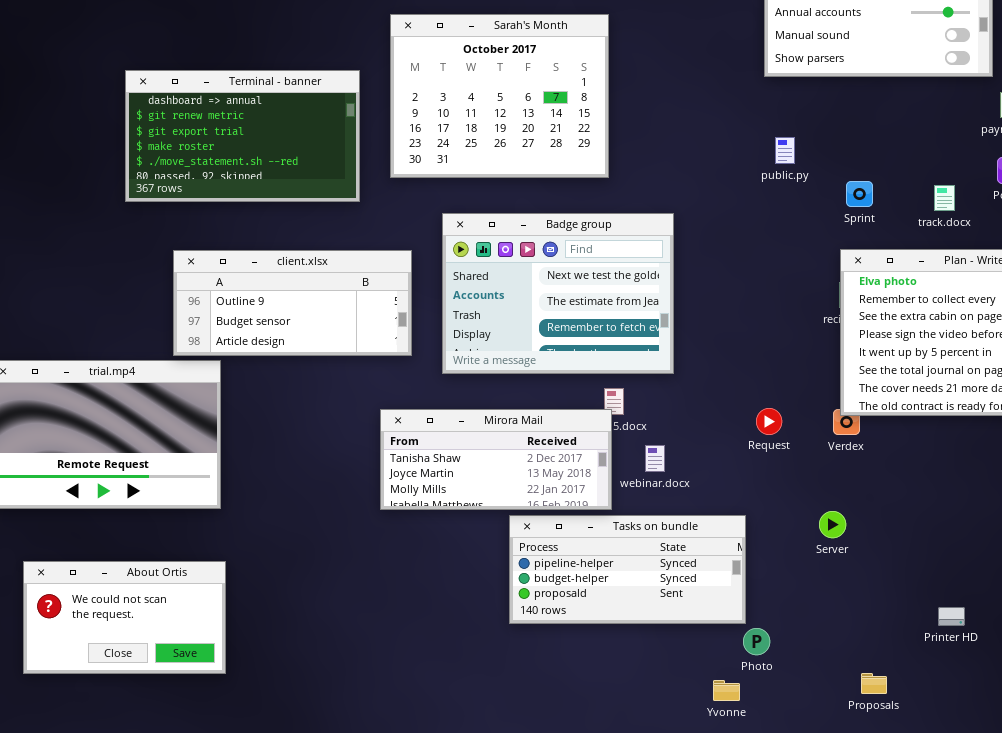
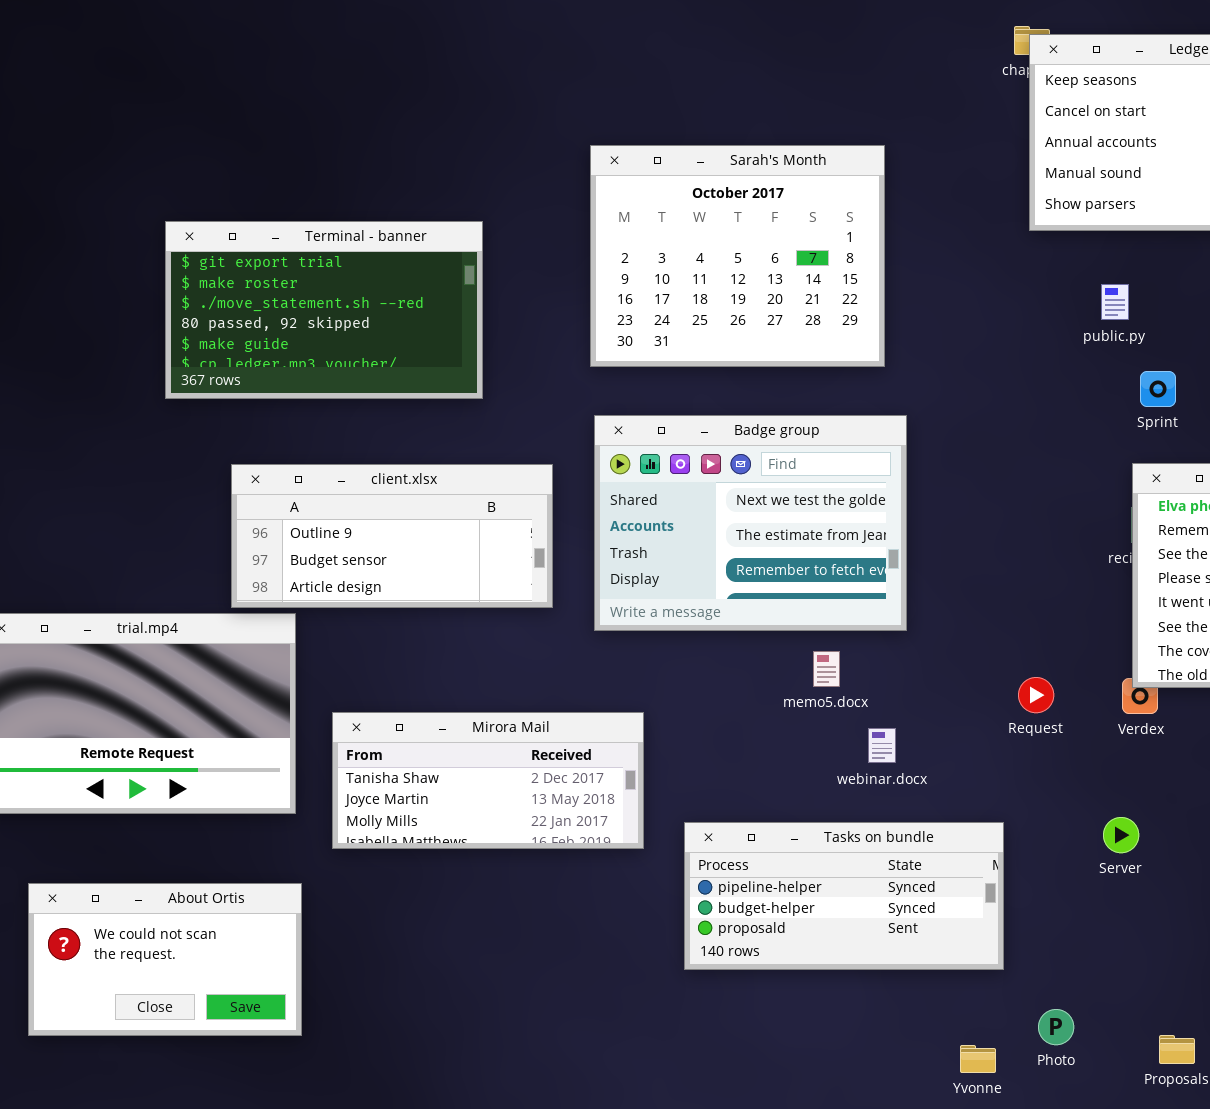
Sarah's Month: [390,14,609,178] -> [590,145,885,367], moved
Terminal - banner: [125,70,360,202] -> [165,221,483,399], scrolled down 2 rows
public.py: [775,137,795,164] -> [1101,284,1129,320], moved
Mirora Mail: [380,409,612,510] -> [332,712,644,849], moved
Photo: [743,628,770,655] -> [1038,1009,1074,1045], moved

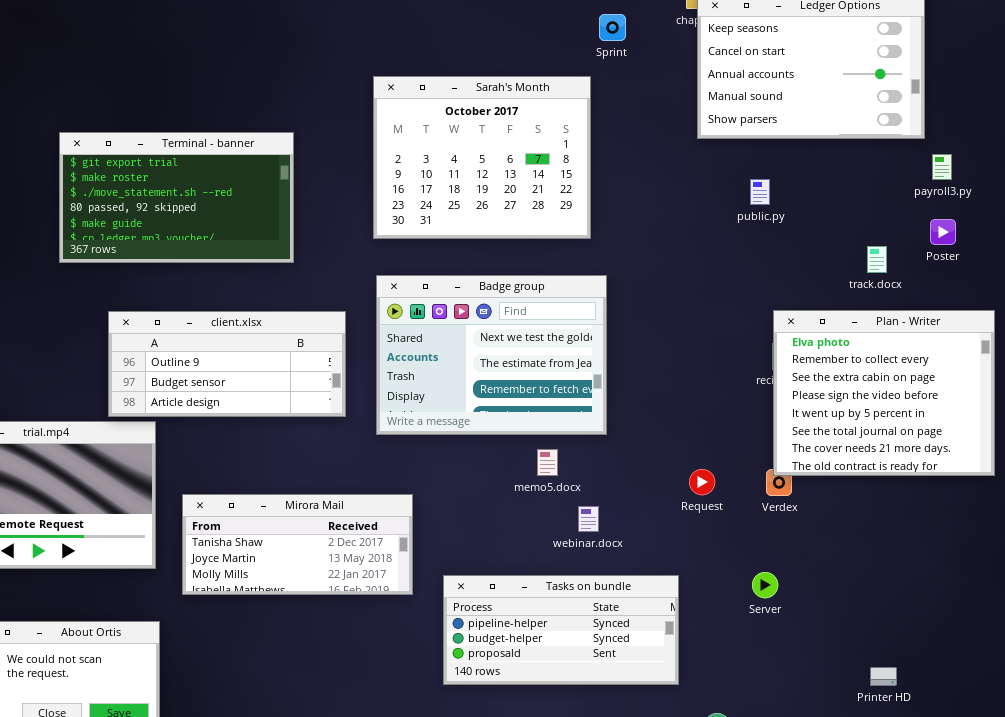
Sprint: [1140,371,1176,407] -> [599,14,626,41], moved

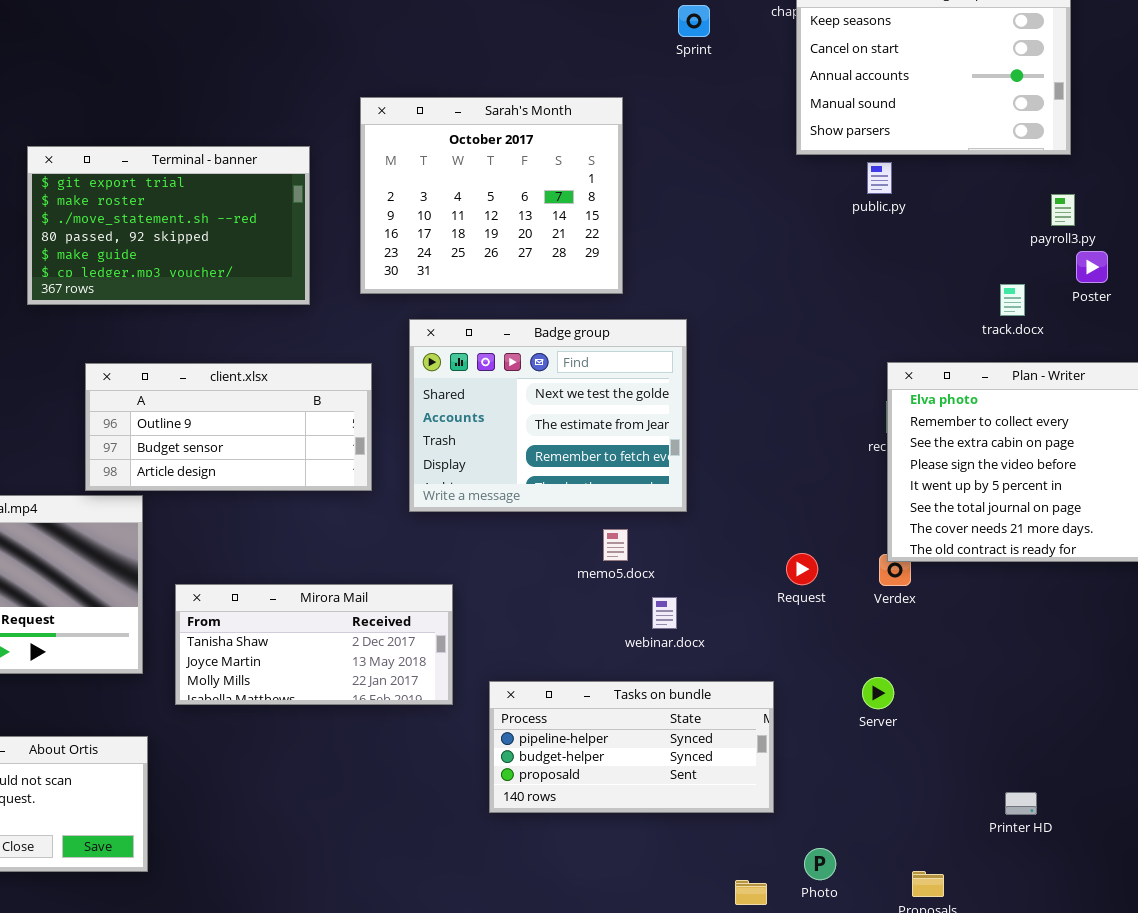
Sarah's Month: [373,76,591,239] -> [360,97,623,294], moved
payroll3.py: [932,154,952,180] -> [1051,194,1075,226], moved
public.py: [750,179,770,205] -> [867,162,892,194], moved

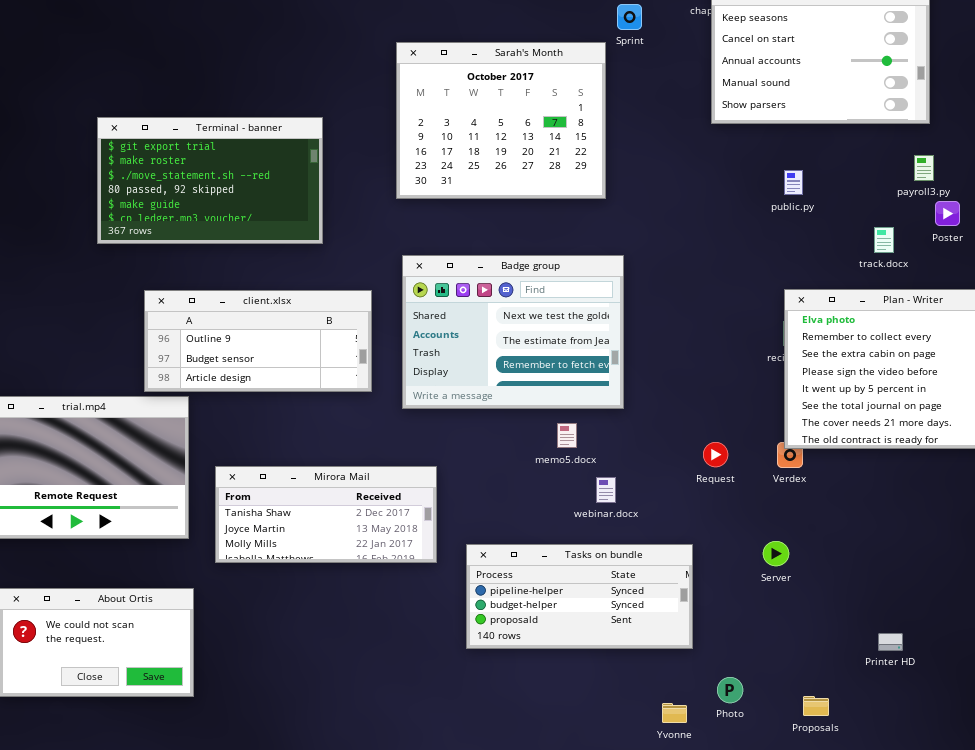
Sarah's Month: [360,97,623,294] -> [396,42,606,199], moved
public.py: [867,162,892,194] -> [784,170,803,195], moved

